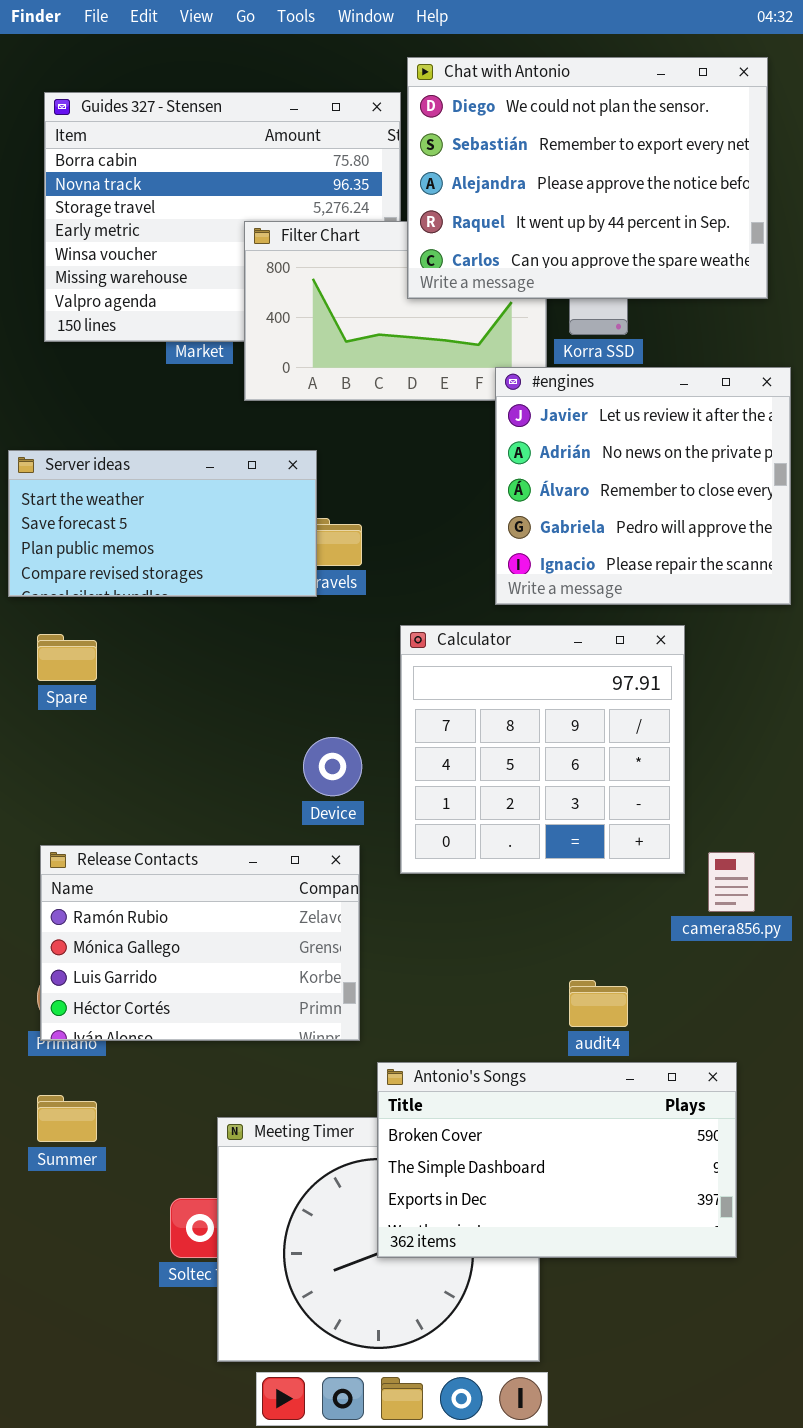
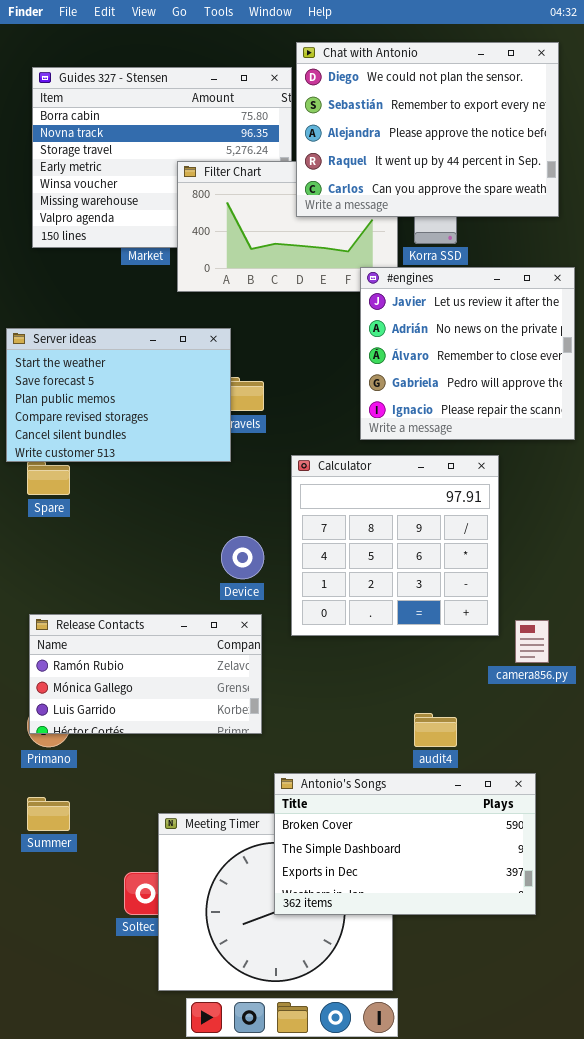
Server ideas: [8,450,317,597] -> [6,328,231,462], resized
Release Contacts: [40,845,360,1041] -> [29,614,262,734], resized

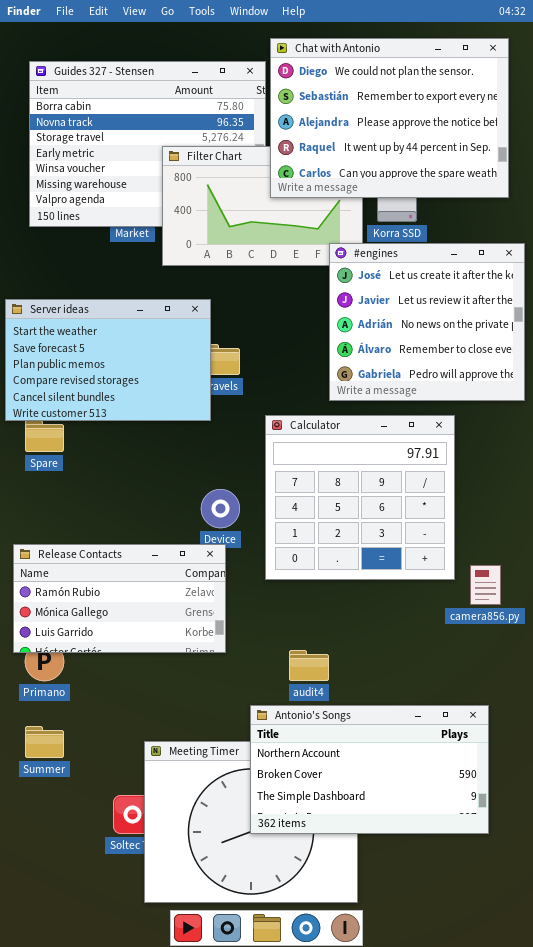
#engines: [360,267,575,440] -> [329,243,525,401], scrolled up 1 row
Release Contacts: [29,614,262,734] -> [13,544,226,653], moved
audit4: [414,713,457,747] -> [289,650,329,681], moved
Antonio's Songs: [274,773,536,915] -> [250,705,489,834], scrolled up 1 row

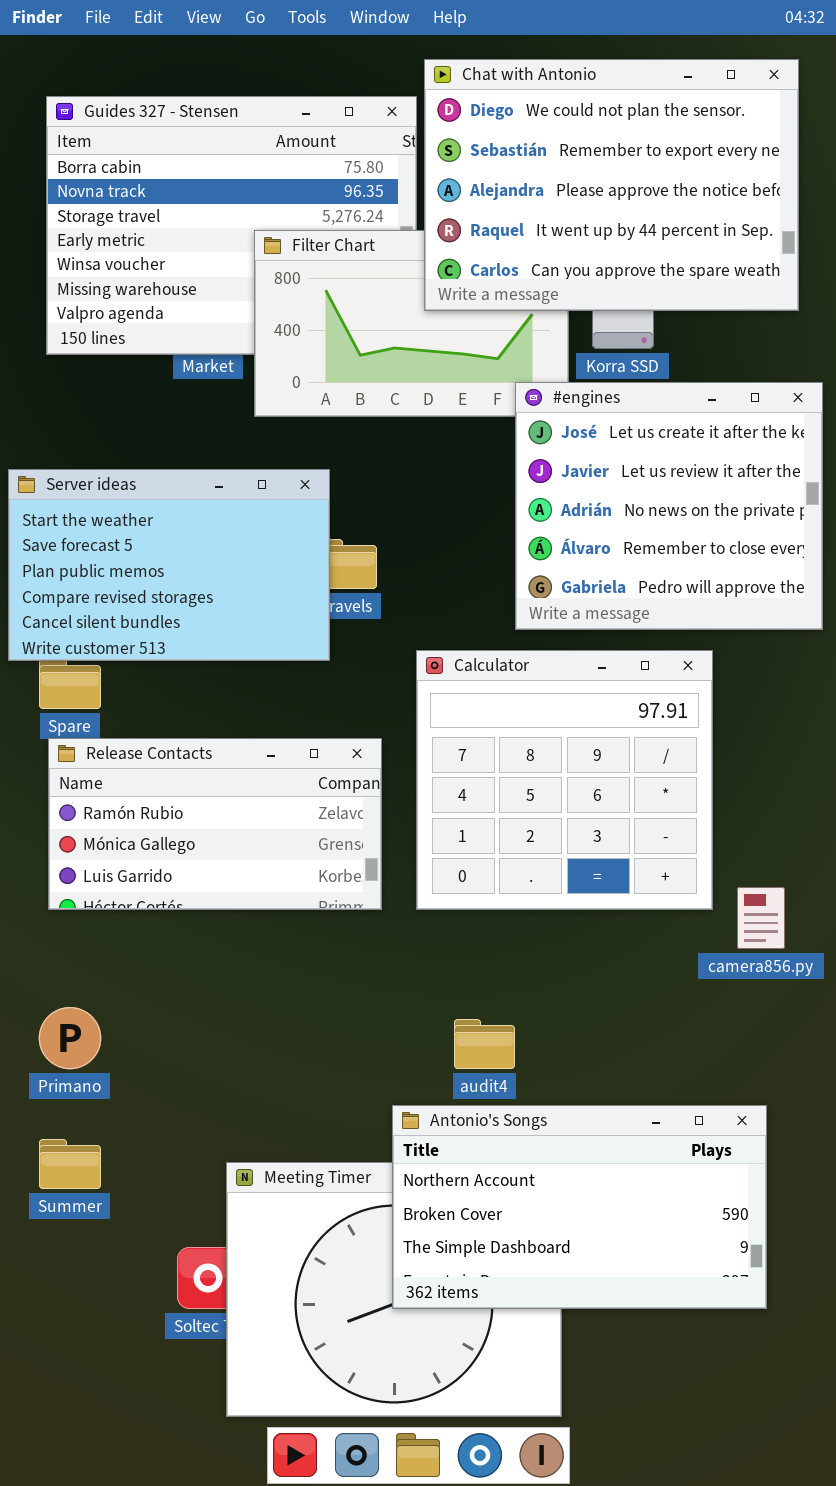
Release Contacts: [13,544,226,653] -> [48,738,382,910], moved

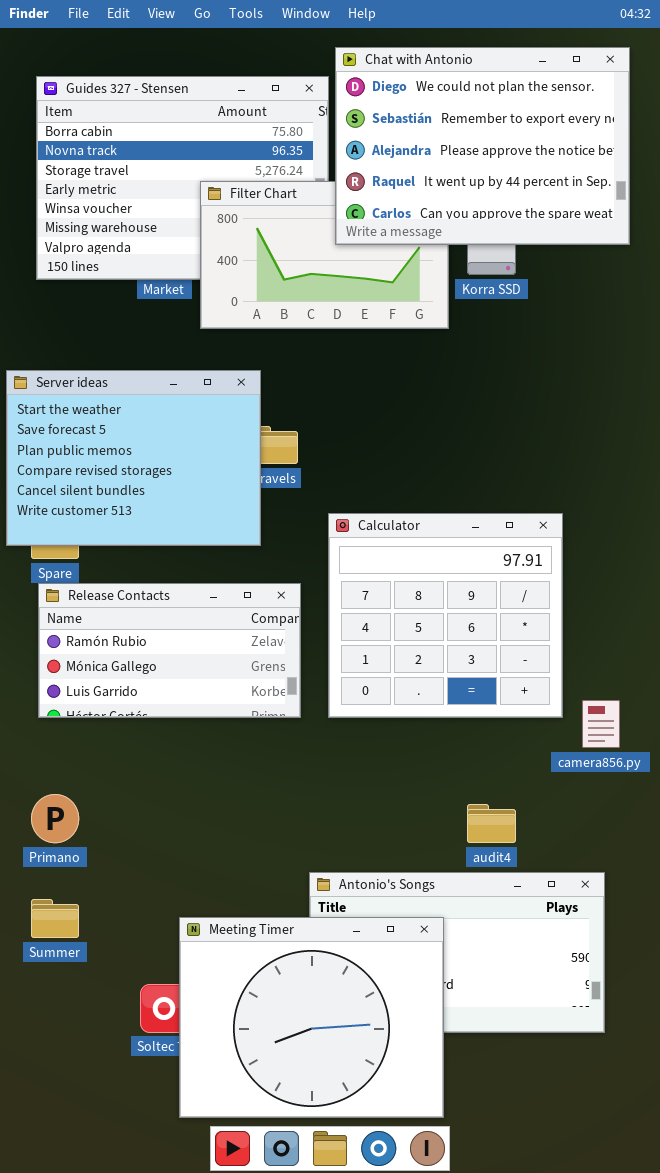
#engines: [515,382,823,630] -> none, closed
Server ideas: [8,469,330,661] -> [6,370,261,546], resized
audit4: [454,1019,515,1069] -> [467,804,516,843], moved
Meeting Timer: [226,1162,562,1417] -> [179,917,444,1118], raised

